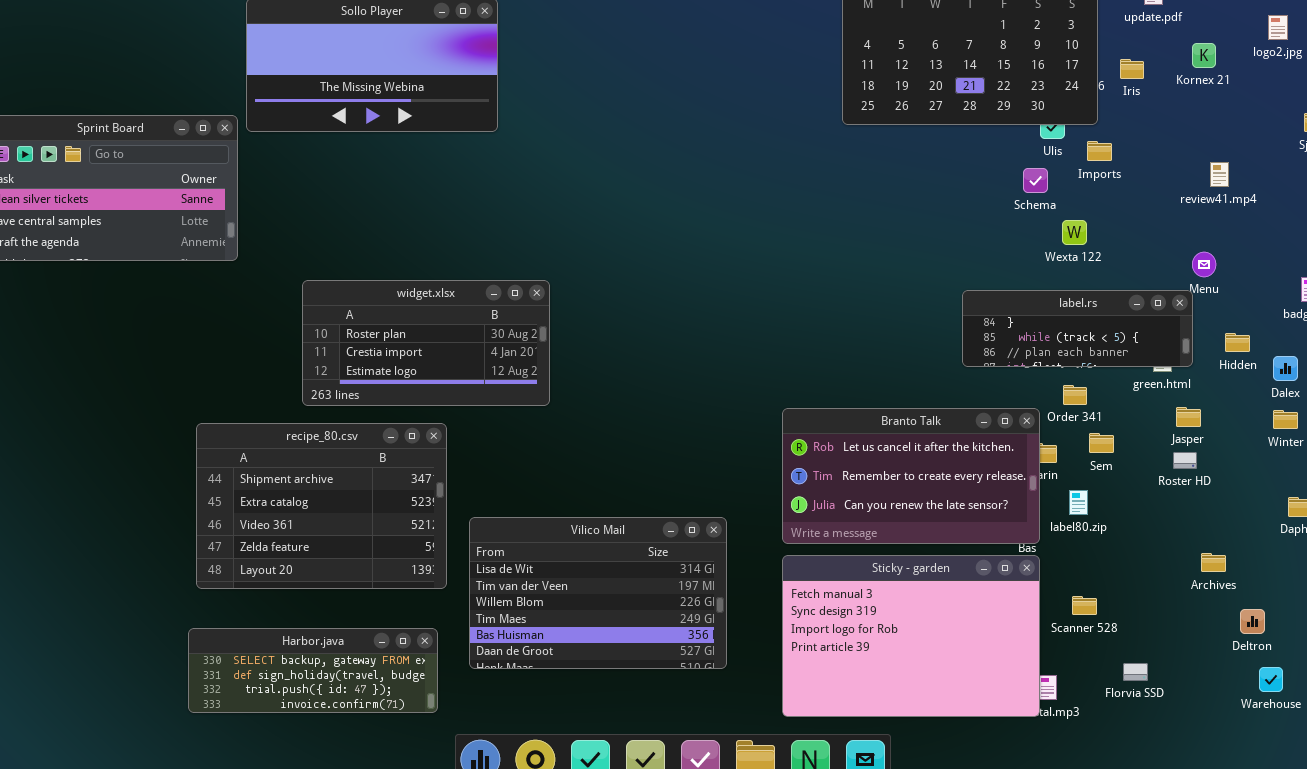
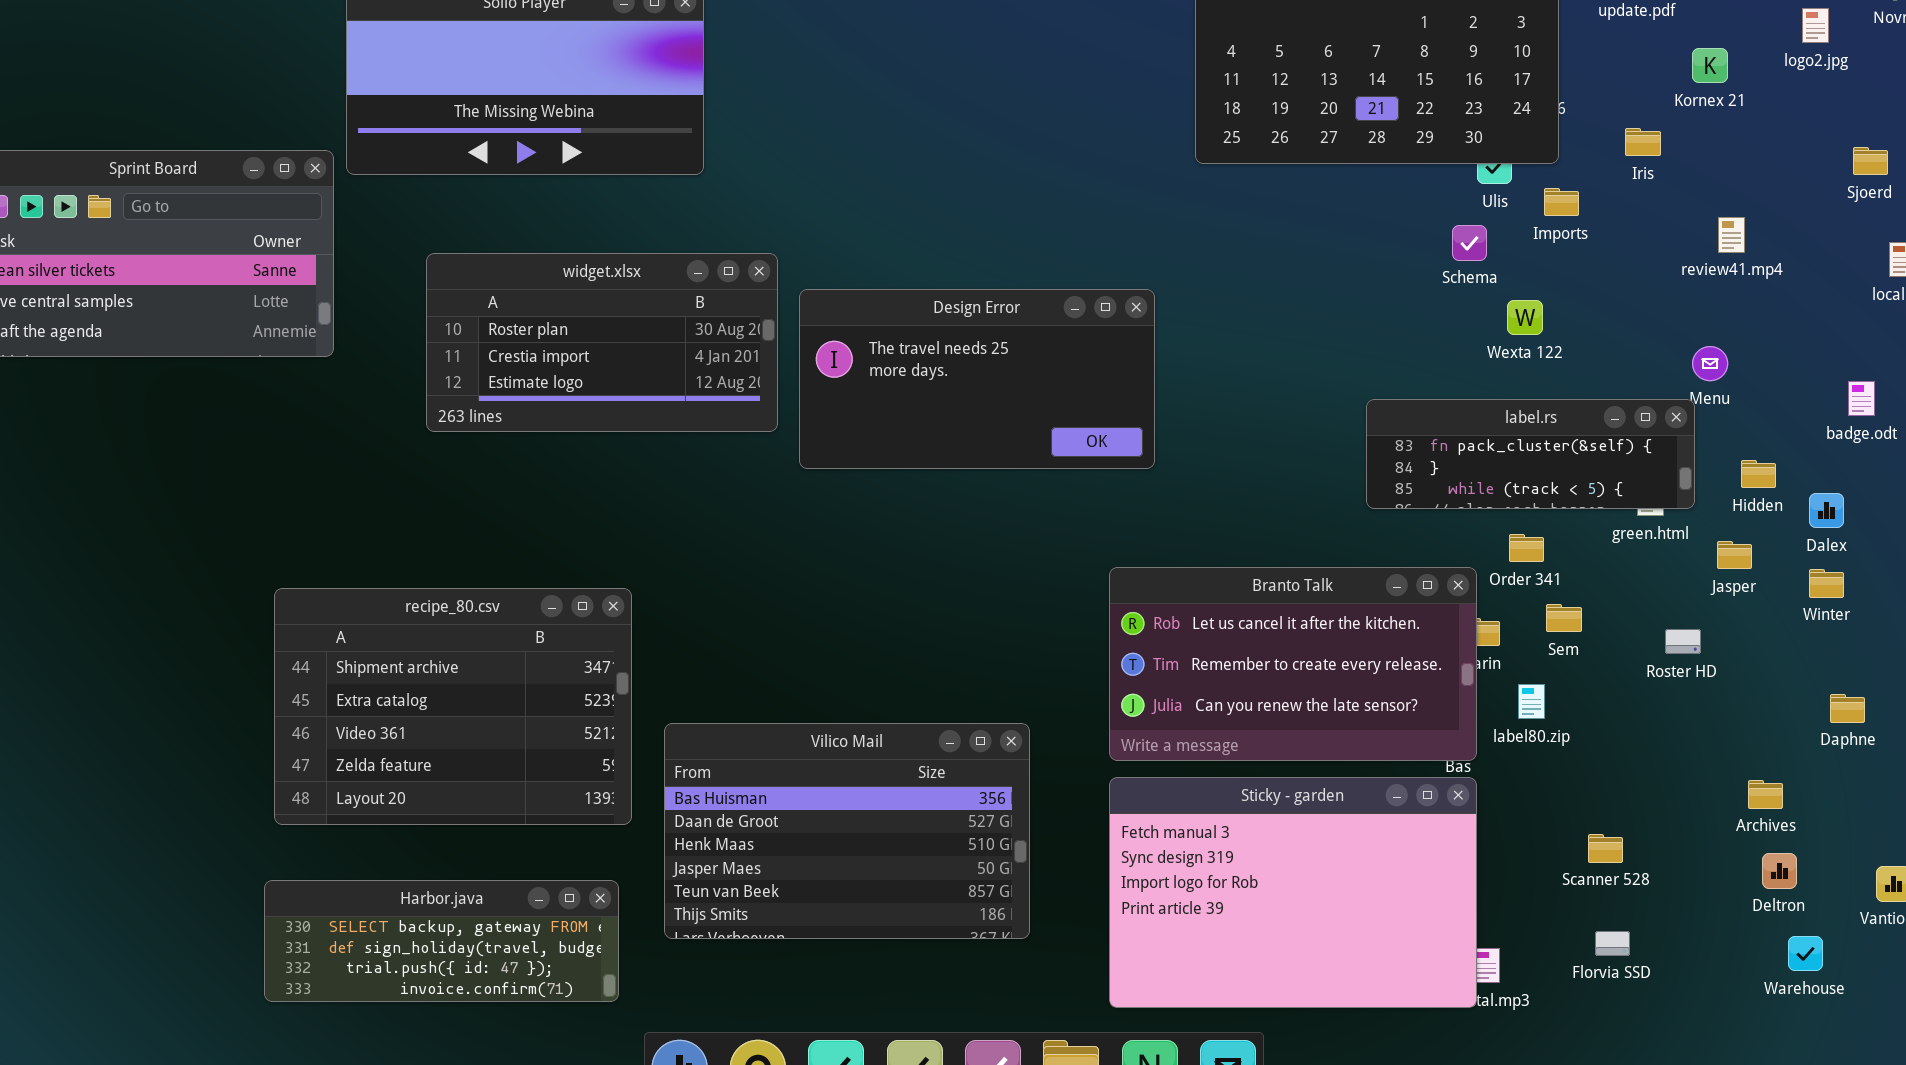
Iris: [1120,59,1144,79] -> [1625,128,1661,156], moved
Design Error: none -> [799,289,1155,469], opened
widget.xlsx: [302,280,550,406] -> [426,253,778,432], moved
label.rs: [962,290,1193,367] -> [1366,399,1695,509], scrolled up 1 row
Jasper: [1176,407,1201,427] -> [1717,541,1752,569], moved
Vilico Mail: [469,517,727,669] -> [664,723,1030,939], scrolled down 4 rows
Archives: [1201,553,1226,572] -> [1748,780,1783,809], moved
Scanner 528: [1072,596,1097,615] -> [1588,834,1623,863], moved

